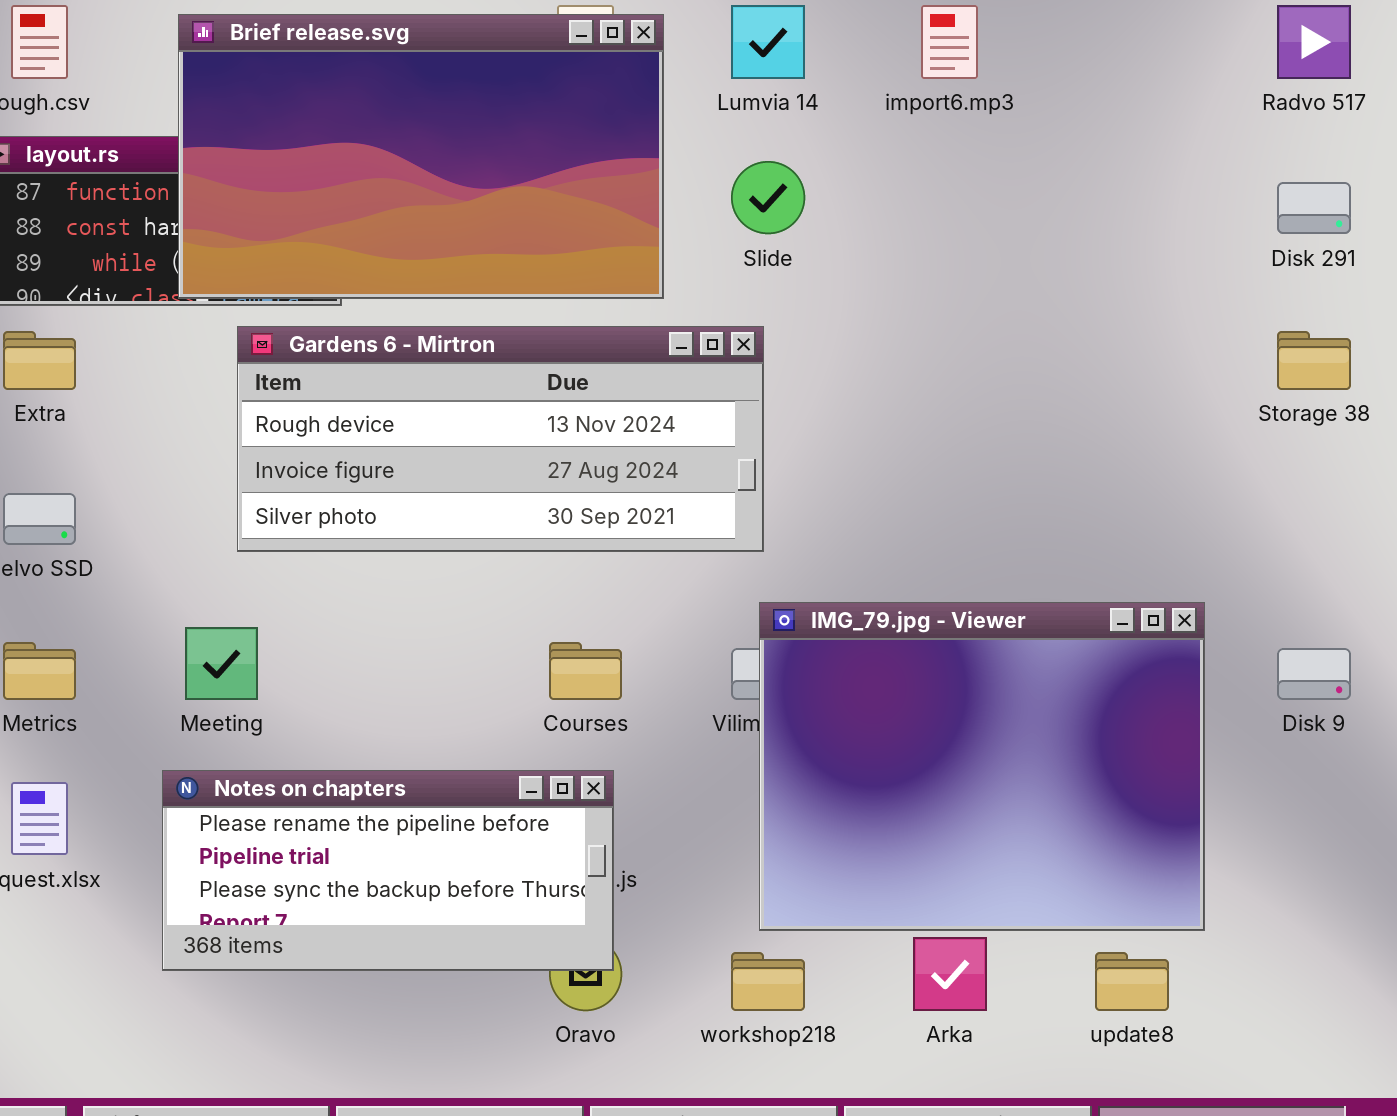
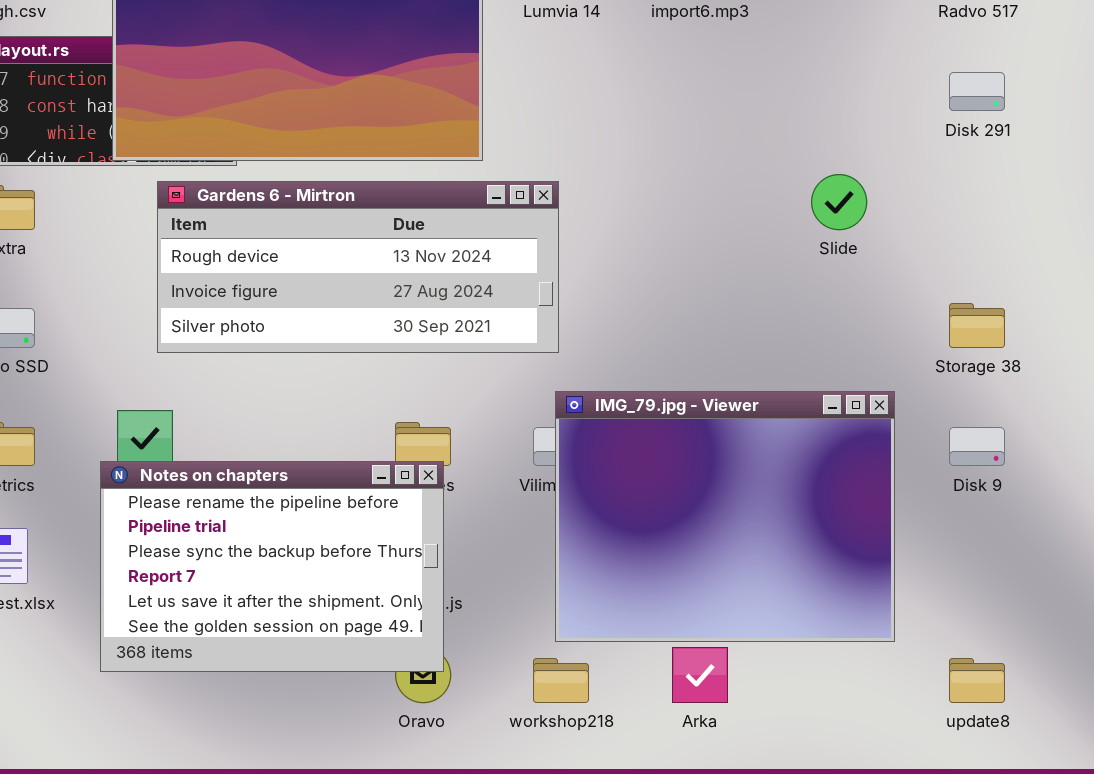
Slide: [731,161,805,234] -> [811,174,867,230], moved
Storage 38: [1277,331,1351,390] -> [949,303,1005,348], moved
Notes on chapters: [162,770,614,971] -> [100,461,444,672], resized
update8: [1095,952,1169,1011] -> [949,658,1005,703], moved

